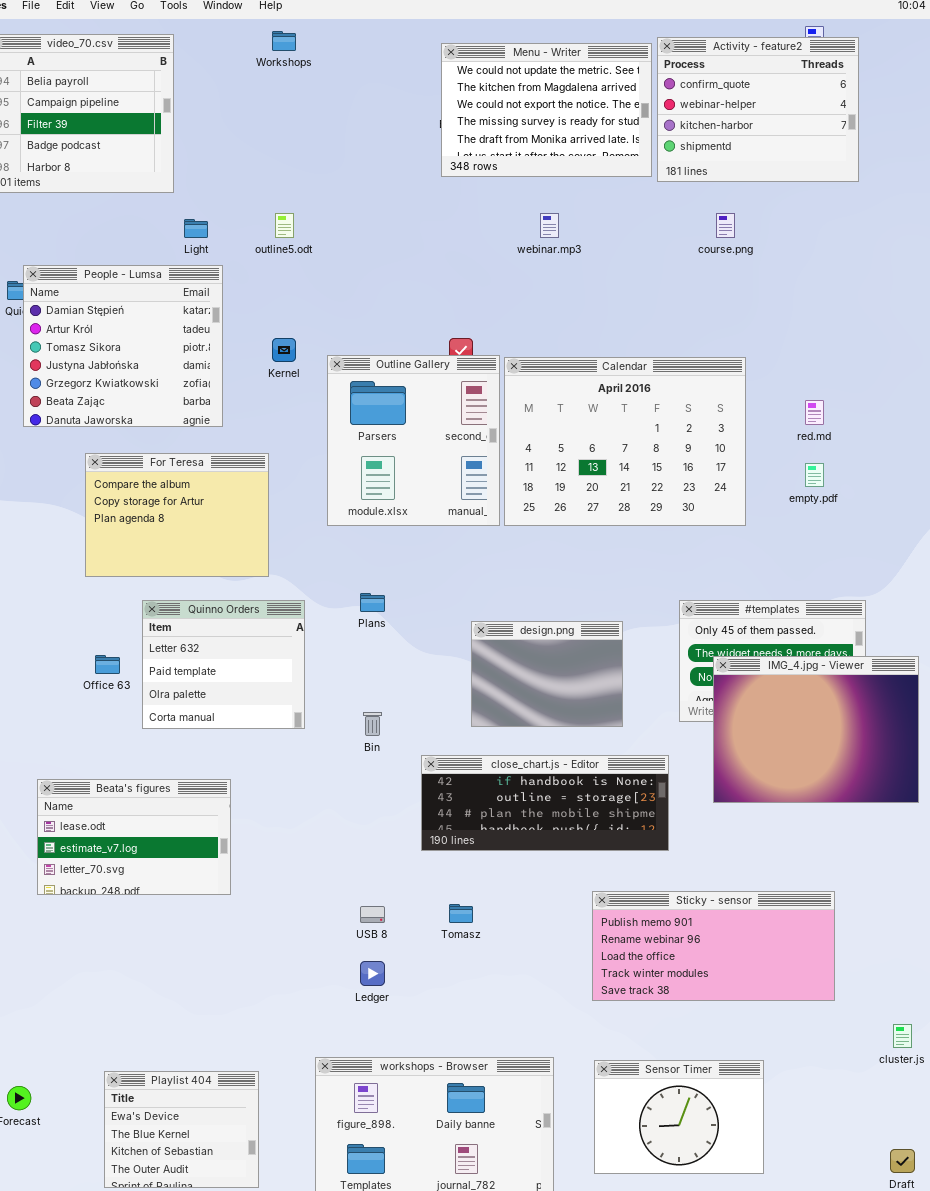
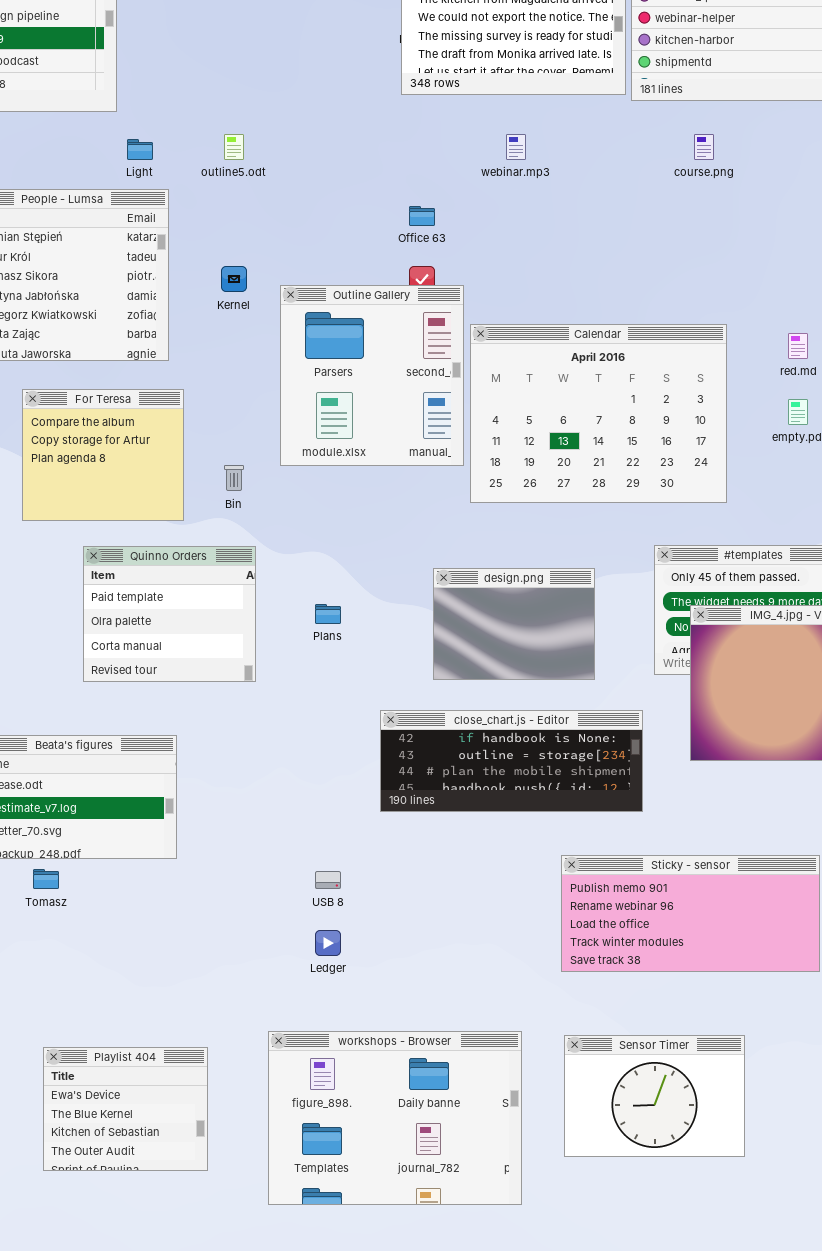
Calendar: [504,357,746,526] -> [470,324,727,503], moved
For Teresa: [85,453,269,577] -> [22,389,184,521], resized
Plans: [360,593,385,612] -> [315,604,341,624], moved
Quinno Orders: [142,600,305,729] -> [83,546,256,682], scrolled down 1 row
Office 63: [95,655,120,674] -> [409,206,435,226], moved
Bin: [363,712,382,736] -> [224,465,244,491], moved
Tomasz: [449,904,473,923] -> [33,869,59,889], moved

